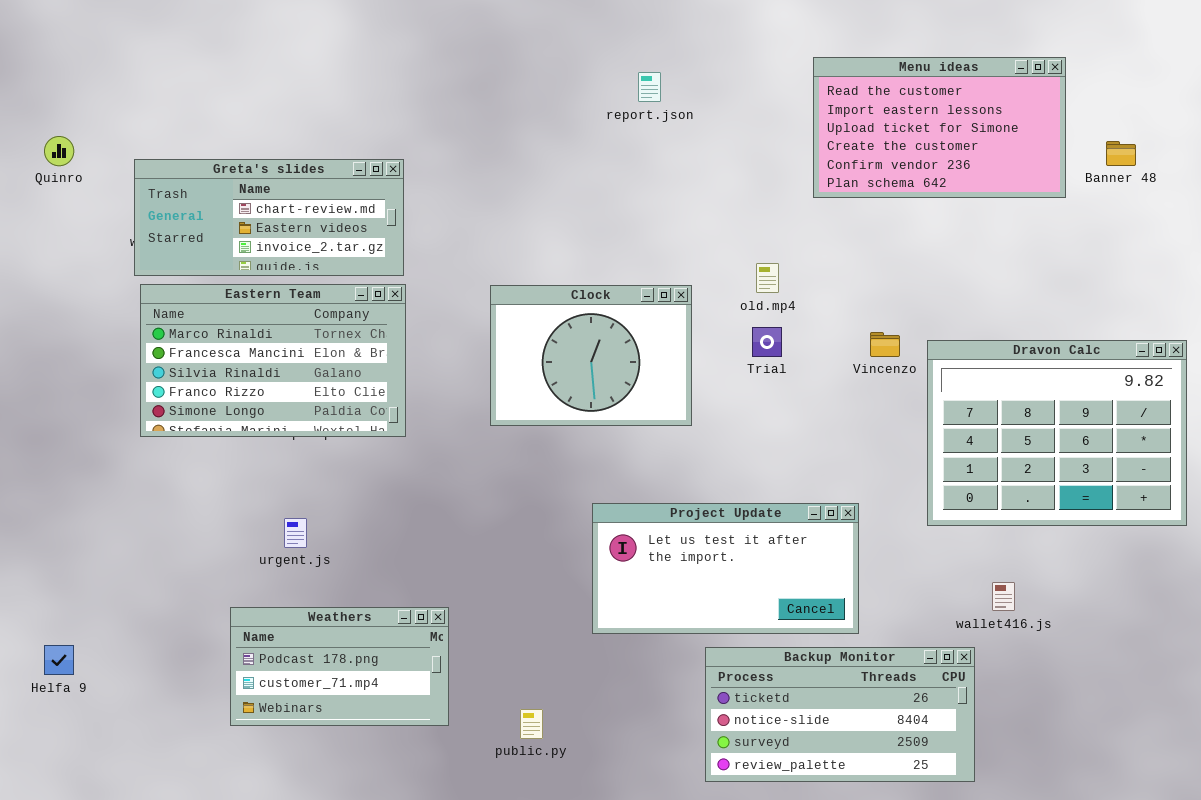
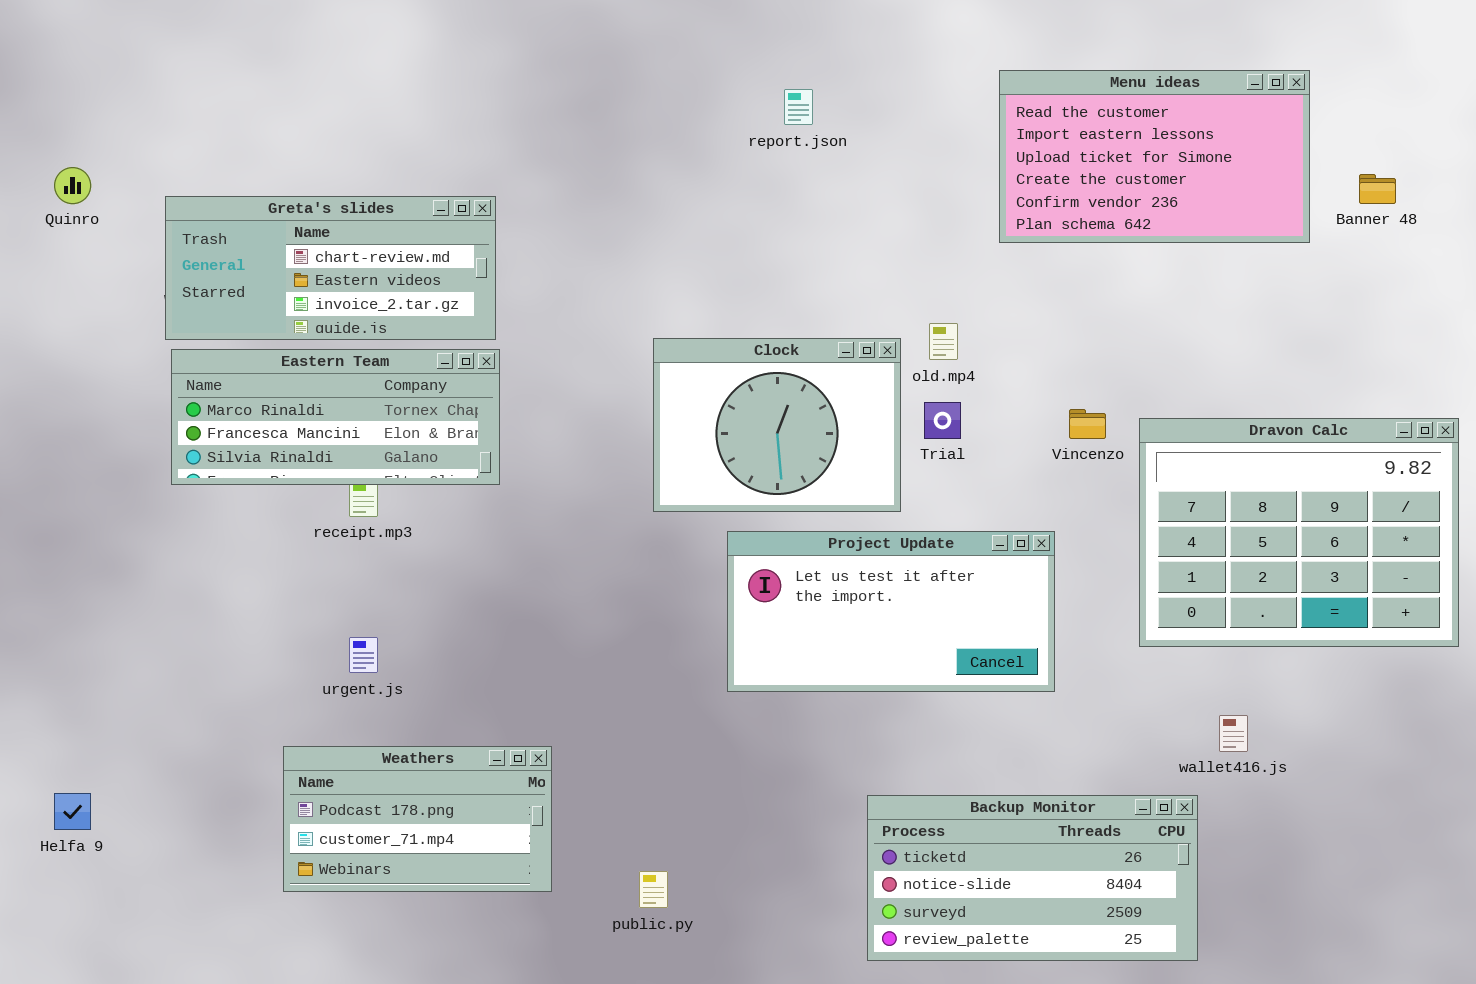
Eastern Team: [140,284,406,437] -> [171,349,500,485], resized
Clock: [490,285,692,426] -> [653,338,901,512], moved
Project Update: [592,503,859,634] -> [727,531,1055,692], moved

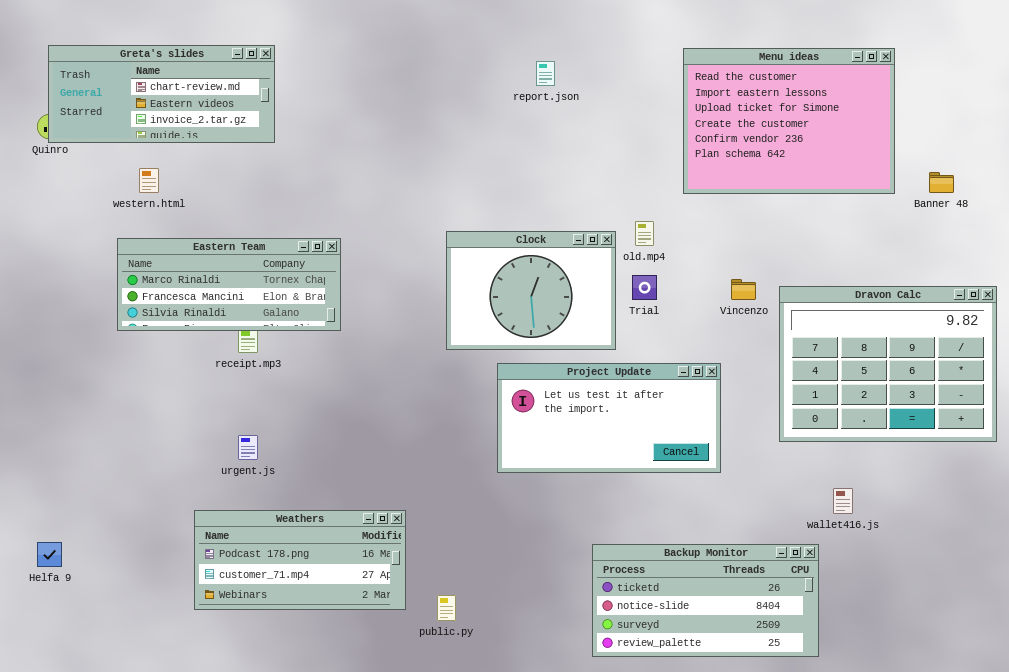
Menu ideas: [999,70,1310,243] -> [683,48,895,194], resized
Banner 48: [1359,174,1396,204] -> [929,172,954,193], moved
Greta's slides: [165,196,496,340] -> [48,45,275,143], moved
Weathers: [283,746,552,892] -> [194,510,406,610], resized

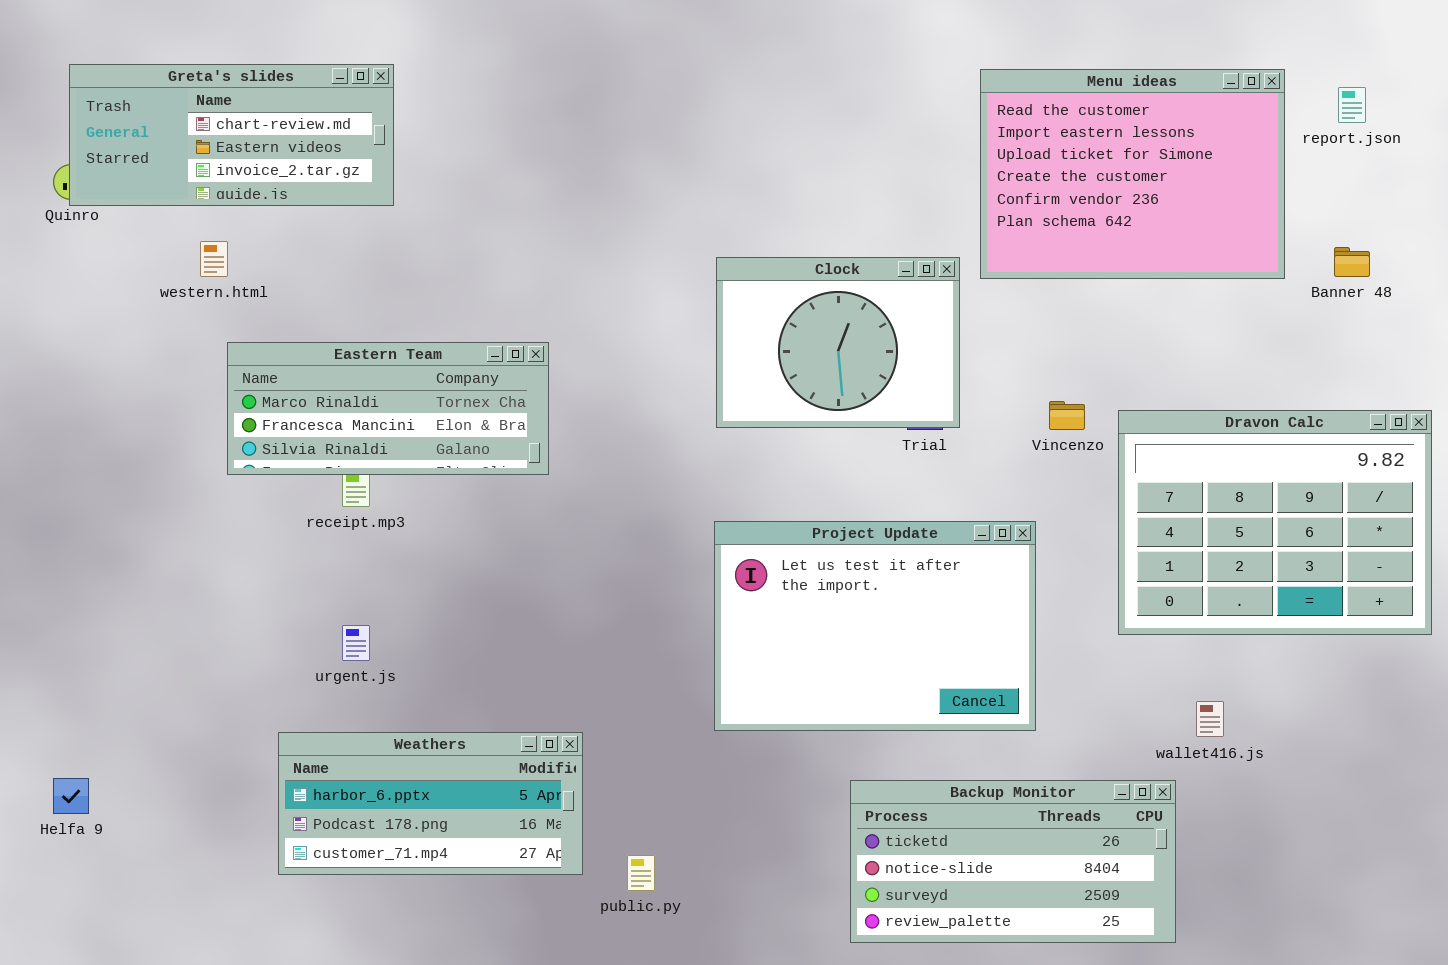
report.json: [536,61,555,86] -> [1338,87,1366,123], moved
Clock: [446,231,616,350] -> [716,257,960,428], moved
Eastern Team: [117,238,341,331] -> [227,342,549,475], moved
Project Update: [497,363,721,473] -> [714,521,1036,731], resized
Weathers: [194,510,406,610] -> [278,732,583,875], scrolled up 1 row

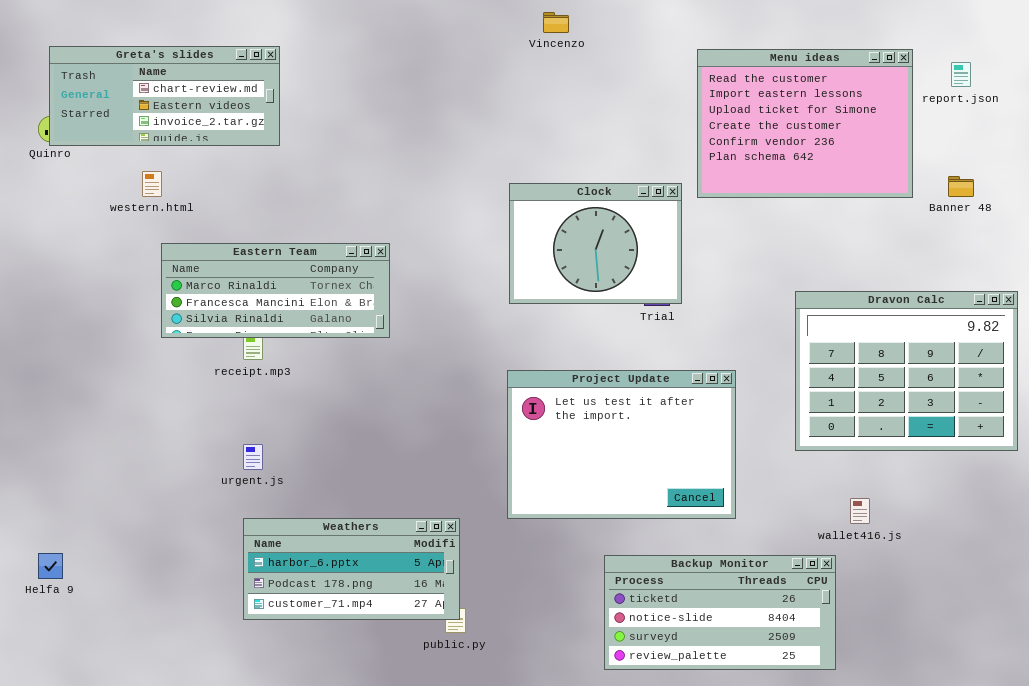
Vincenzo: [1049,401,1085,430] -> [543,12,569,33], moved
Weathers: [278,732,583,875] -> [243,518,460,620], moved

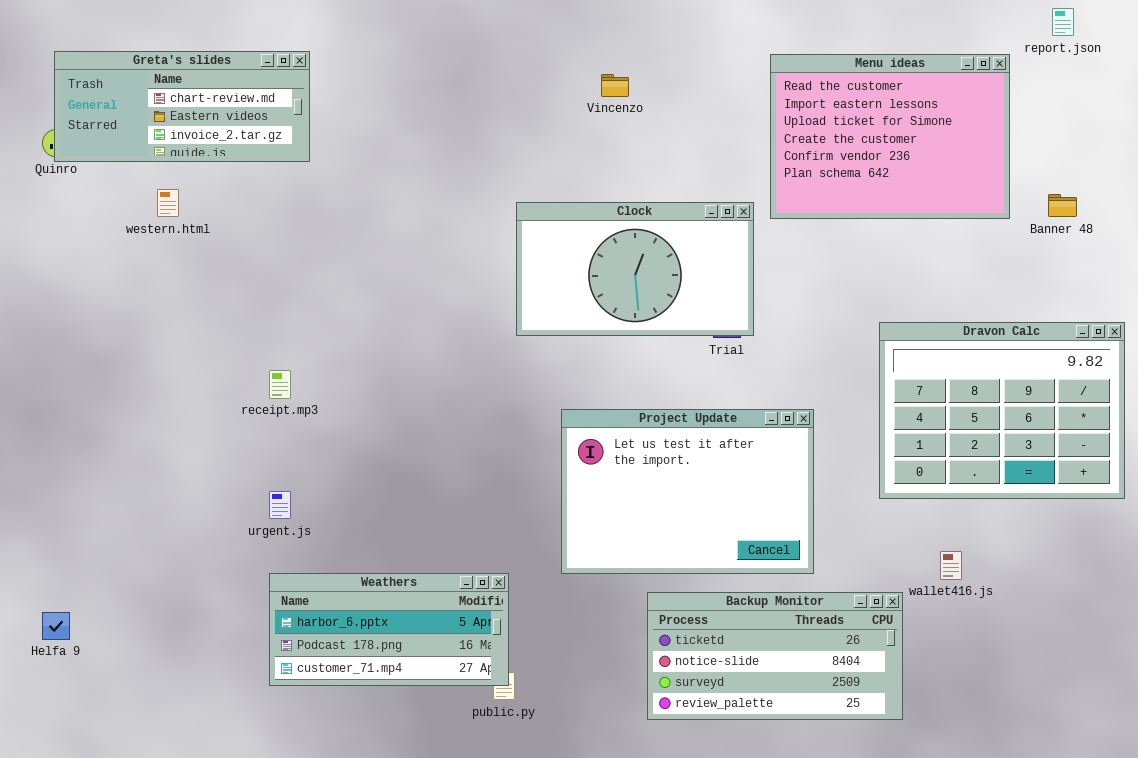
Vincenzo: [543,12,569,33] -> [601,74,629,97], moved
report.json: [951,62,971,87] -> [1052,8,1074,36], moved
Clock: [509,183,682,304] -> [516,202,754,336], resized
Eastern Team: [161,243,390,338] -> none, closed
Backup Monitor: [604,555,836,670] -> [647,592,903,720], moved

